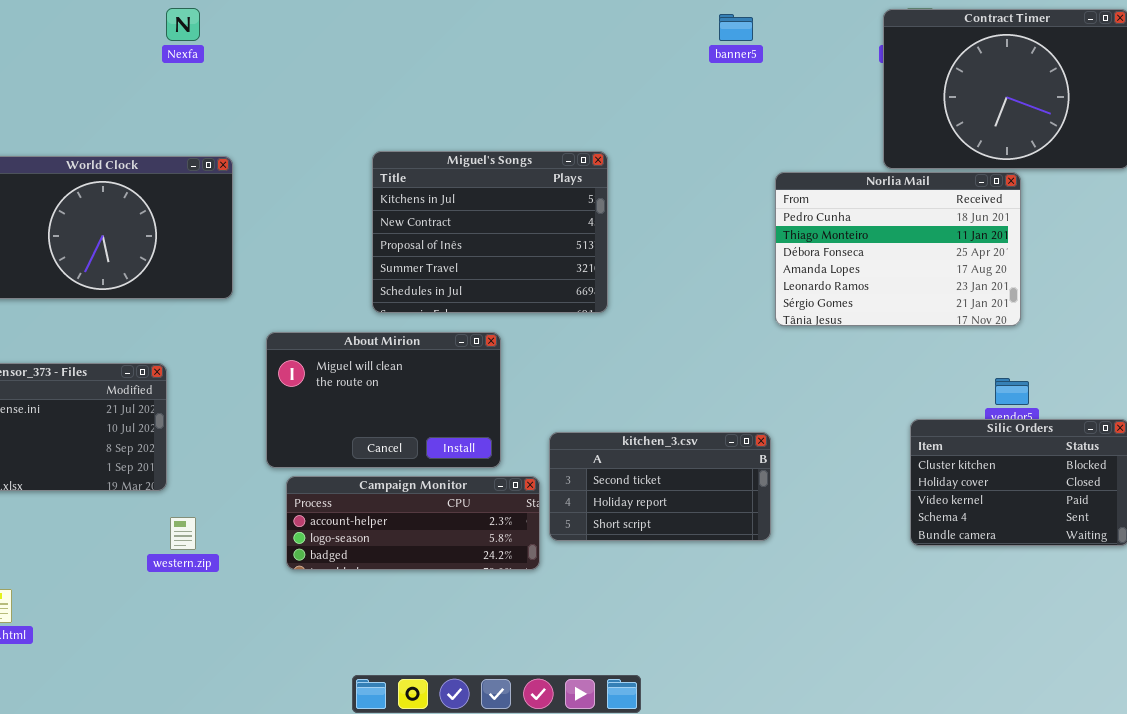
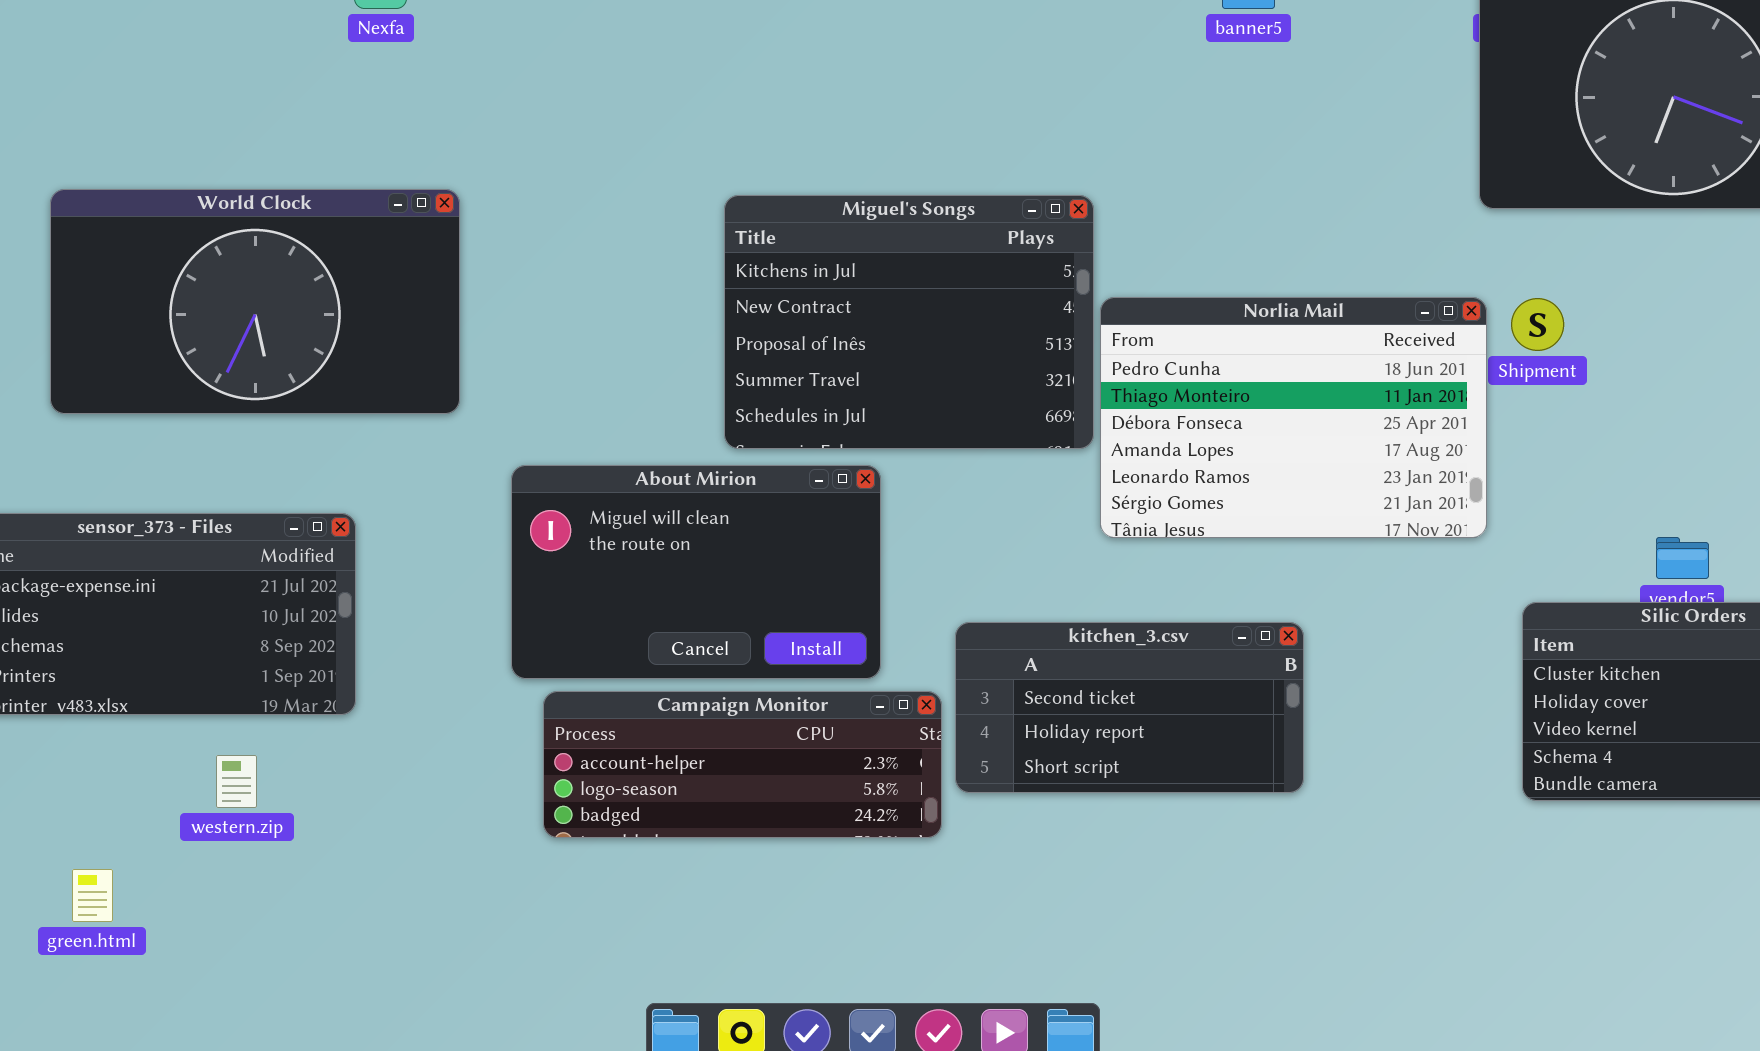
Miguel's Songs: [372,151,608,313] -> [724,195,1094,449], moved
Norlia Mail: [775,172,1021,326] -> [1100,297,1487,538], moved
western.zip: [170,517,196,550] -> [216,755,257,808], moved

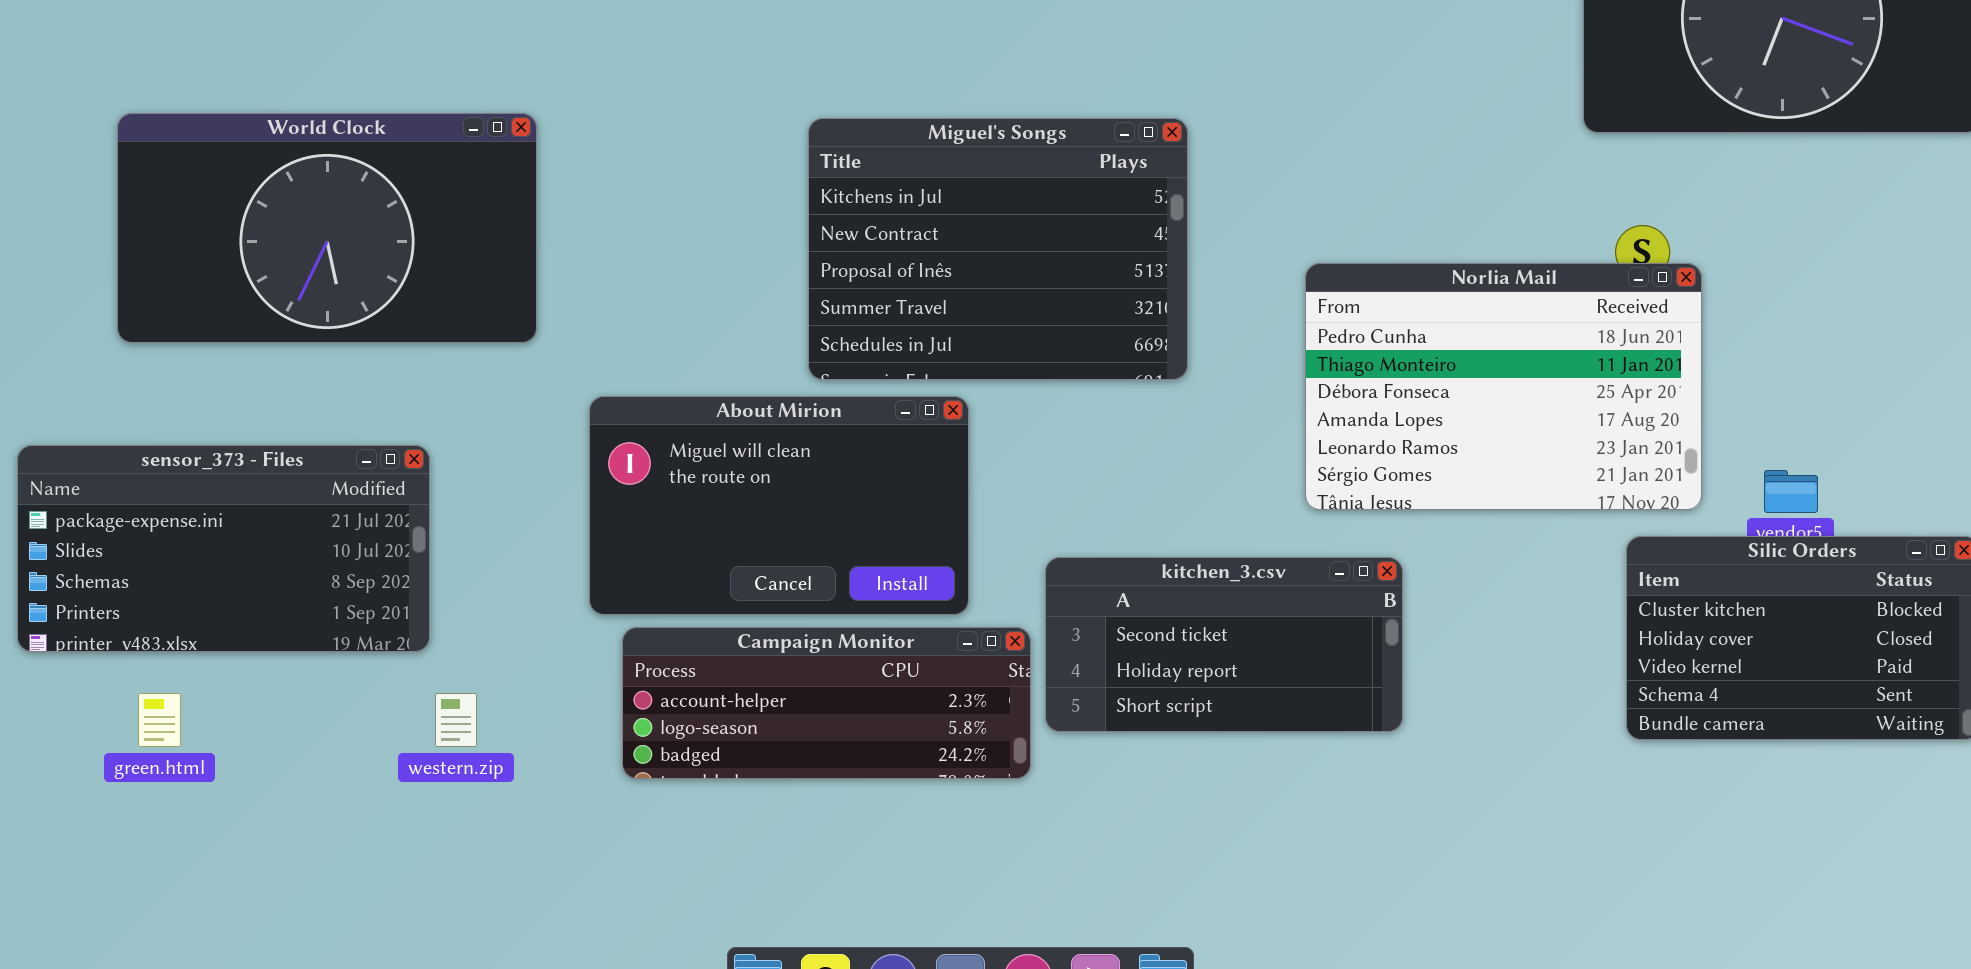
Norlia Mail: [1100,297,1487,538] -> [1305,263,1702,510], moved
western.zip: [216,755,257,808] -> [435,693,477,747], moved
green.html: [72,869,113,922] -> [138,693,181,747], moved

